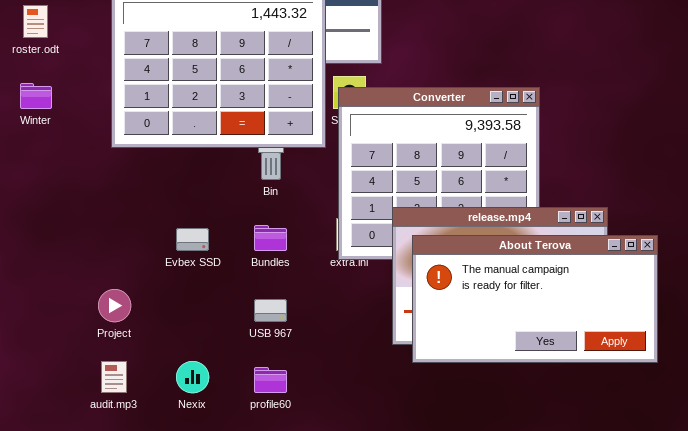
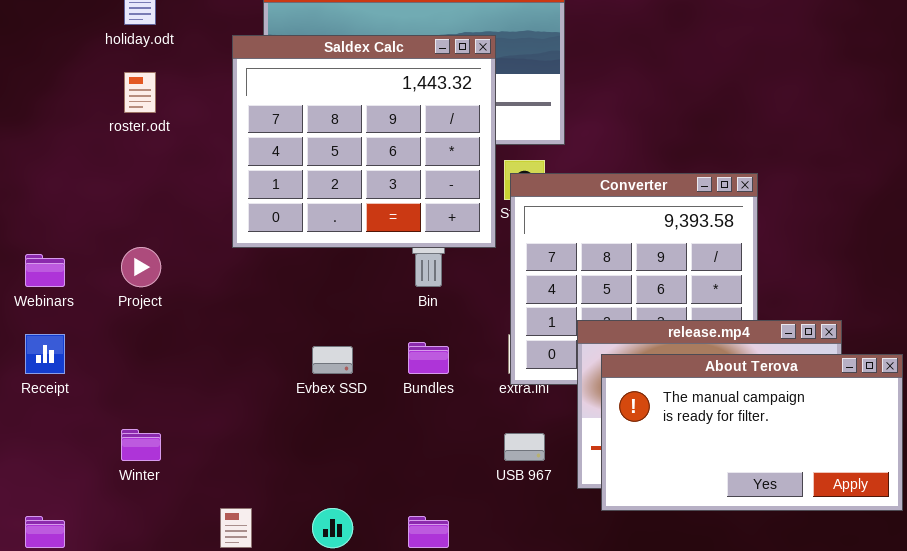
Winter: [20,83,52,109] -> [121,429,161,461], moved
Project: [98,289,131,322] -> [121,247,161,287], moved
USB 967: [254,299,287,322] -> [504,433,545,461], moved

